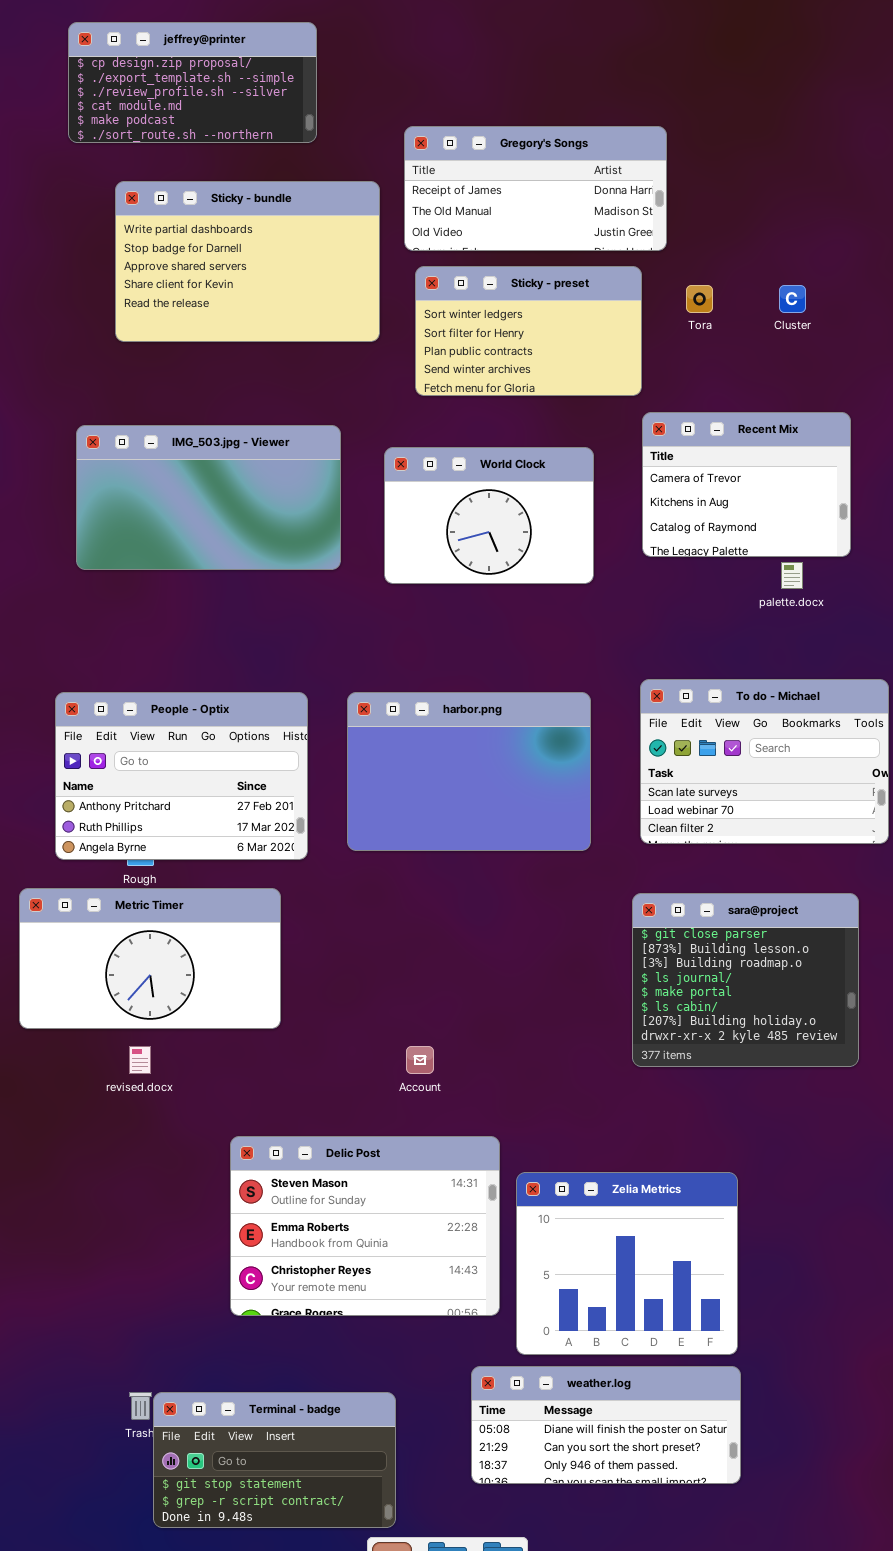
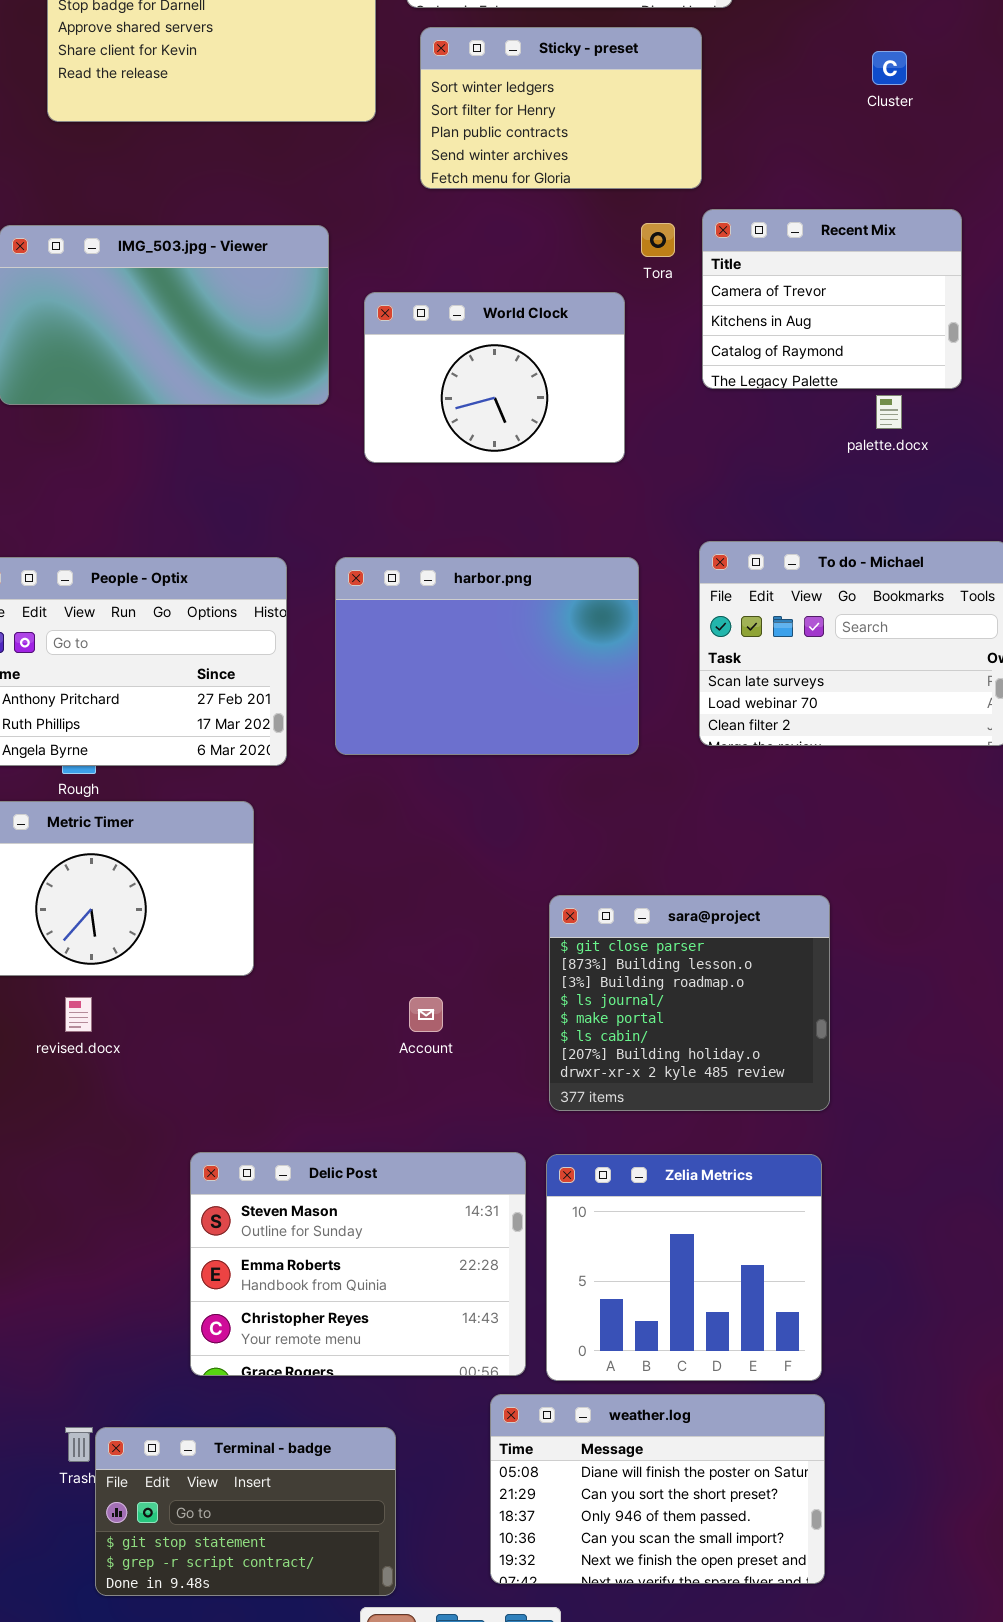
Tora: [686,285,713,313] -> [641,223,675,257], moved
World Clock: [384,447,594,584] -> [364,292,625,463], moved
sara@project: [632,893,859,1067] -> [549,895,830,1111], moved
Delic Post: [230,1136,500,1316] -> [190,1152,526,1376], moved
weather.log: [471,1366,741,1484] -> [490,1394,825,1584], resized

